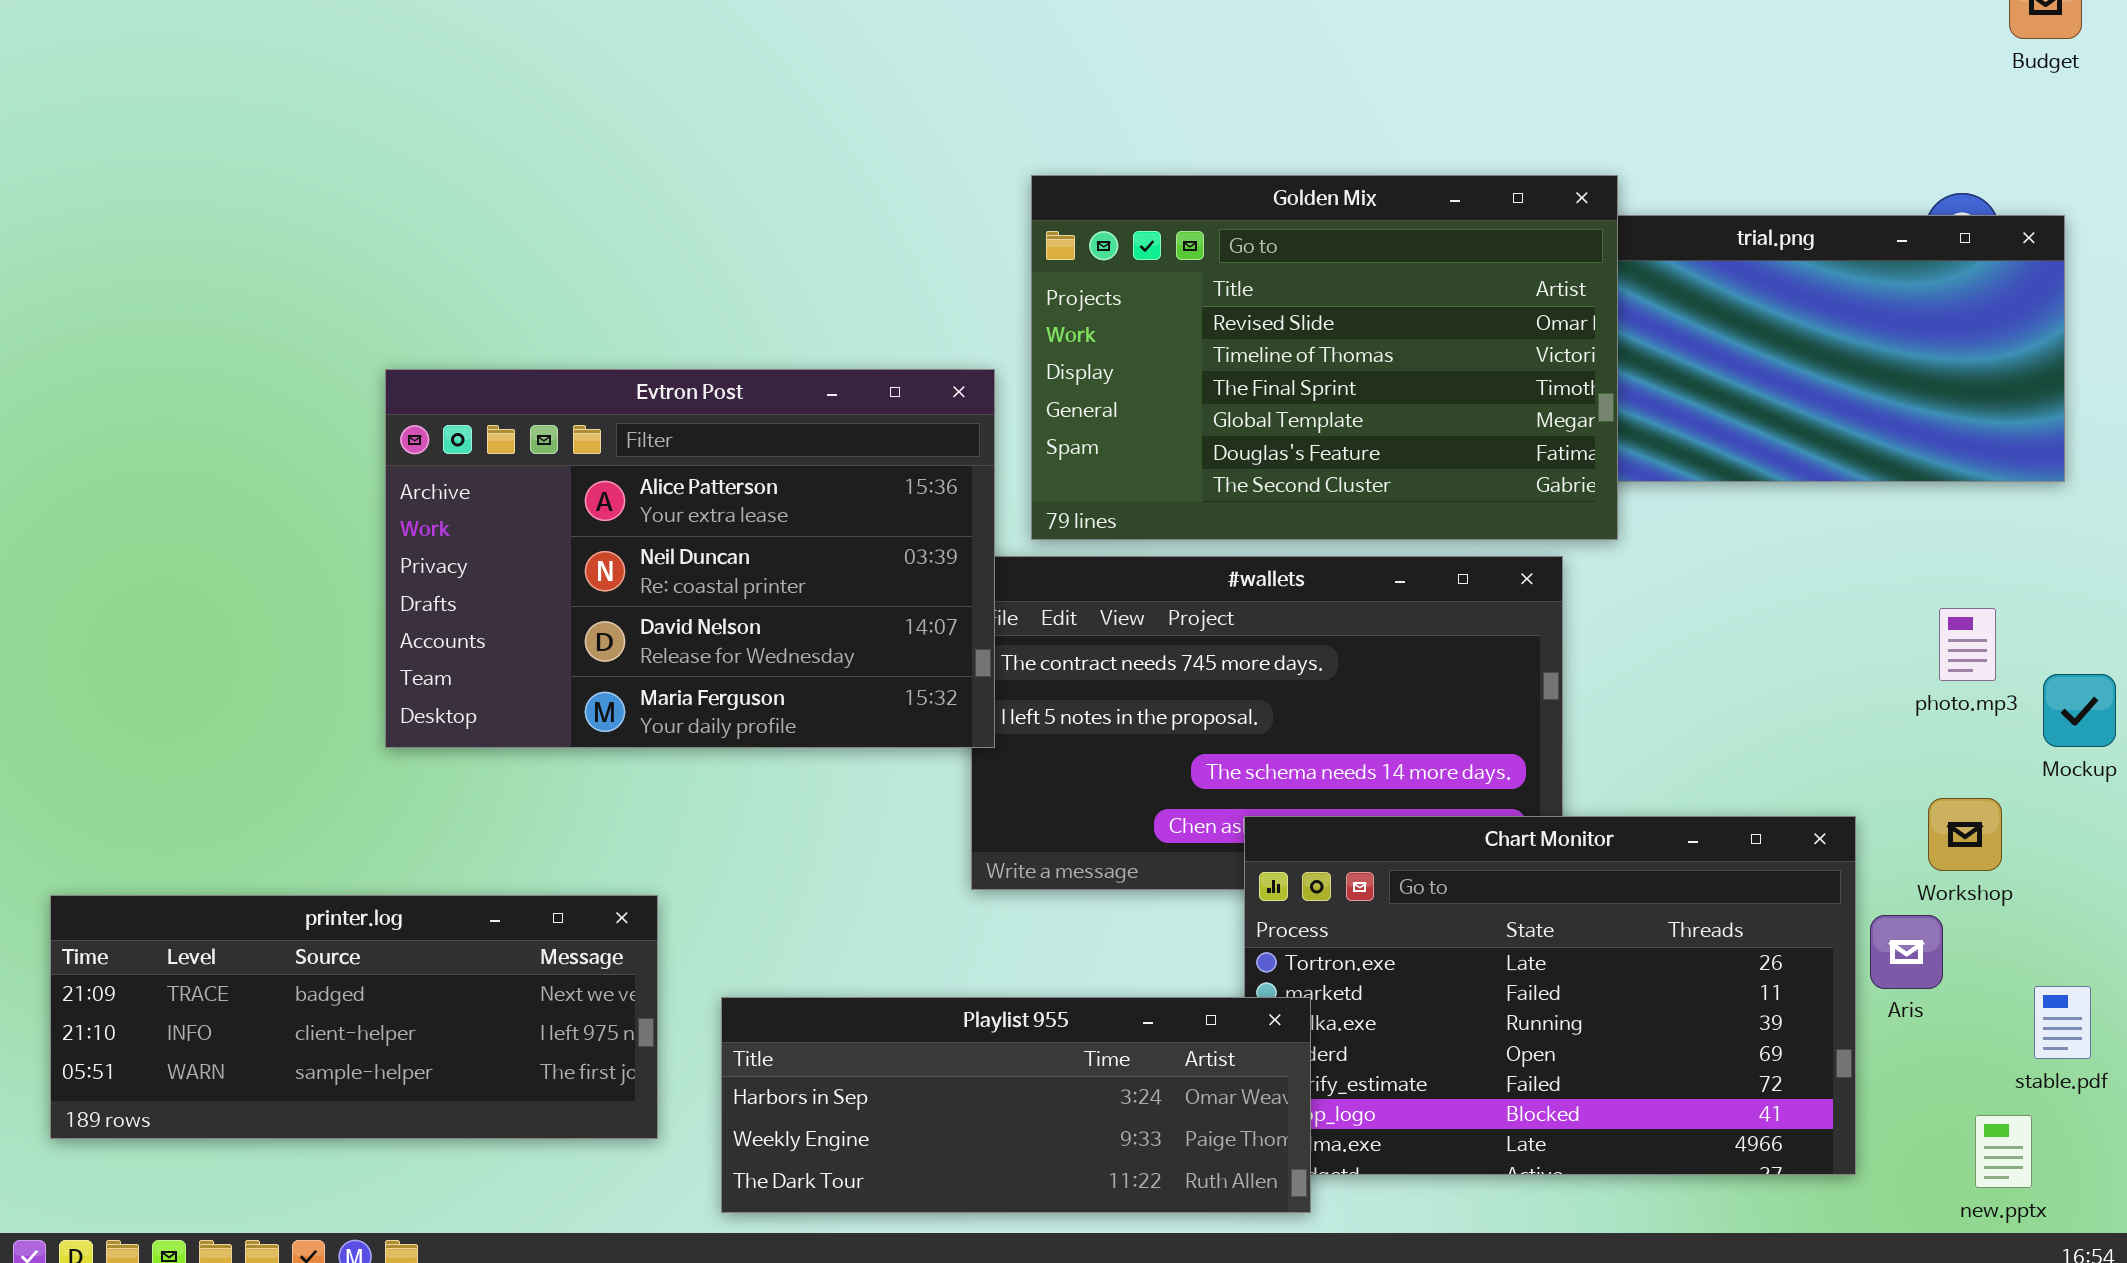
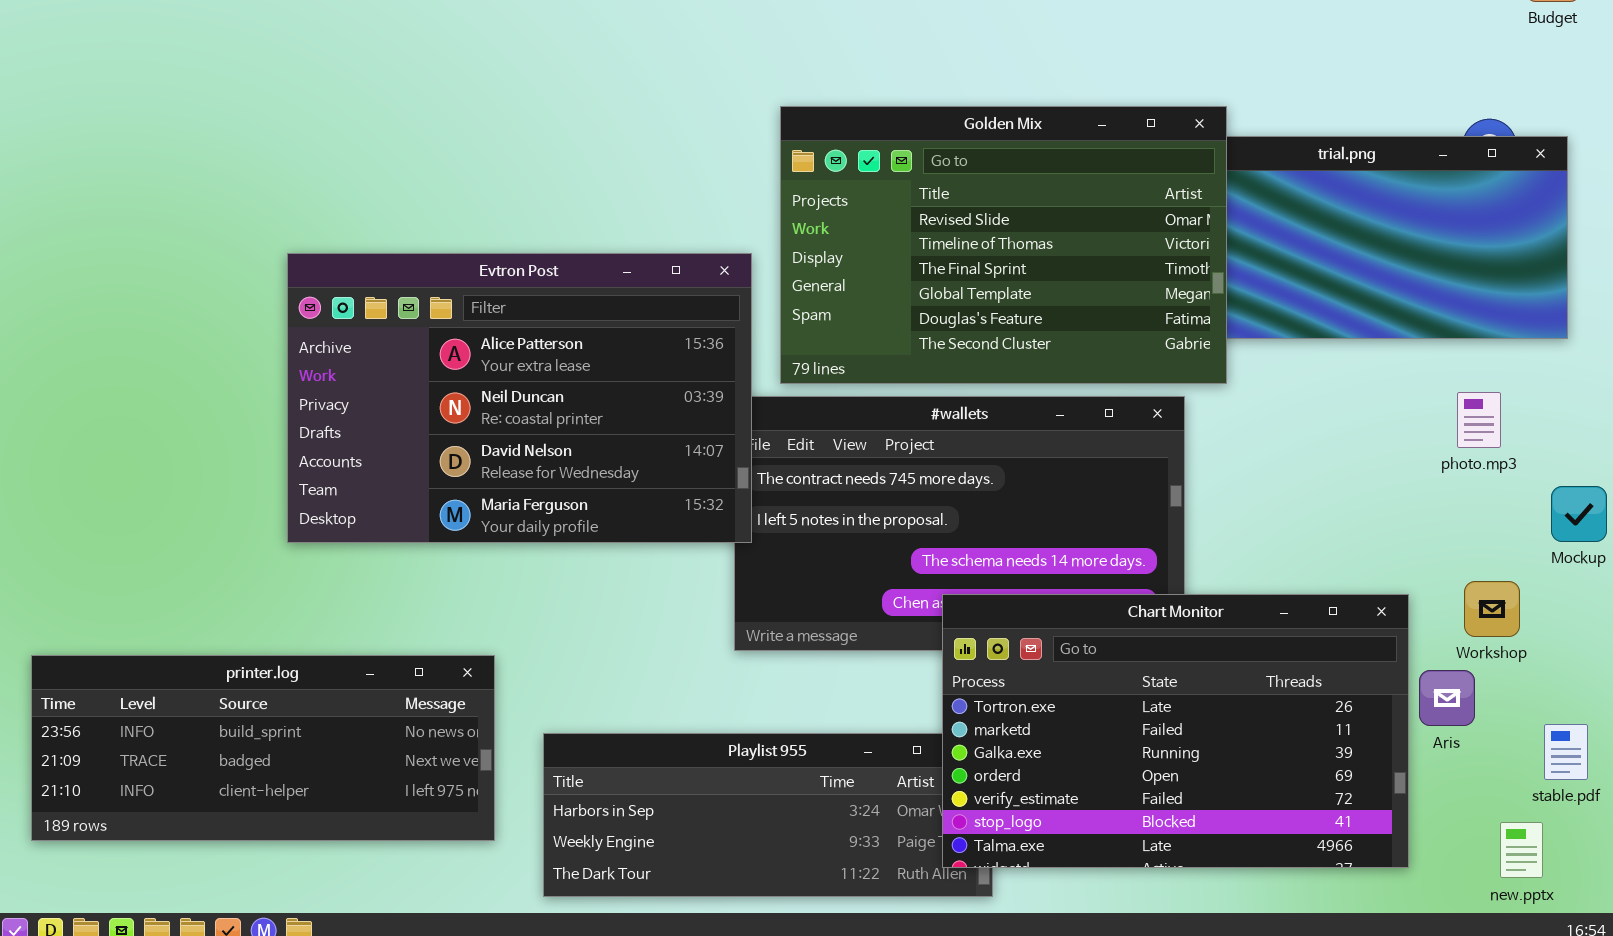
photo.mp3: [1939,608,1996,681] -> [1457,392,1501,448], moved
Chart Monitor: [1244,816,1856,1175] -> [942,594,1409,868], raised
printer.log: [50,895,658,1139] -> [31,655,495,841], scrolled up 1 row

